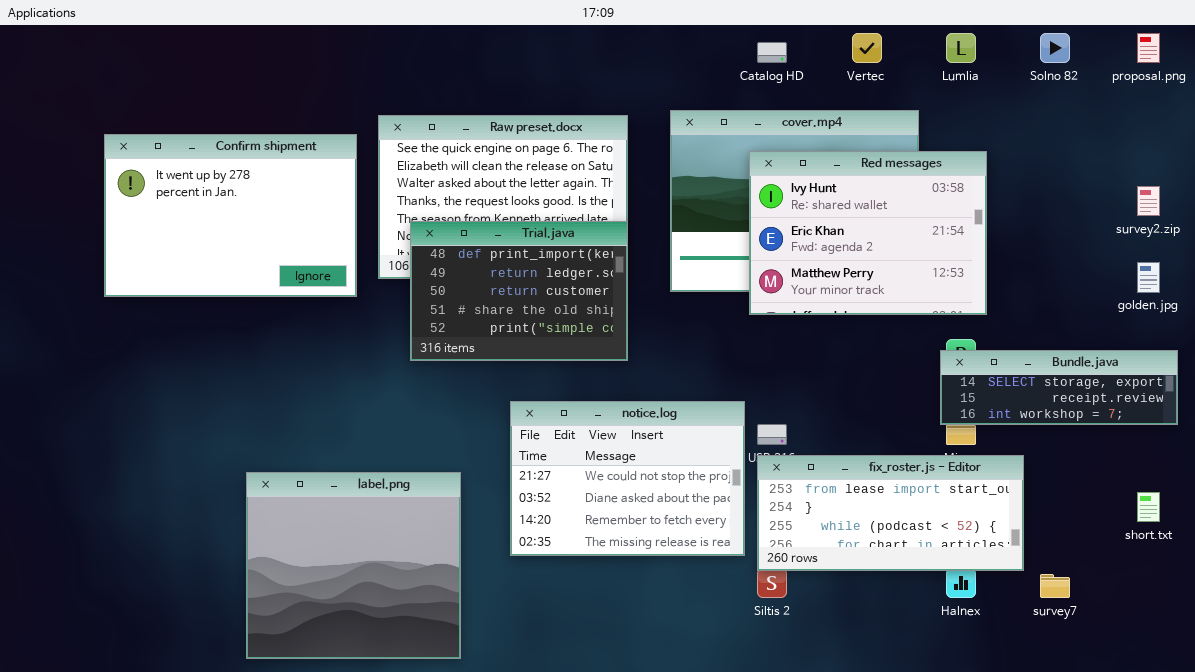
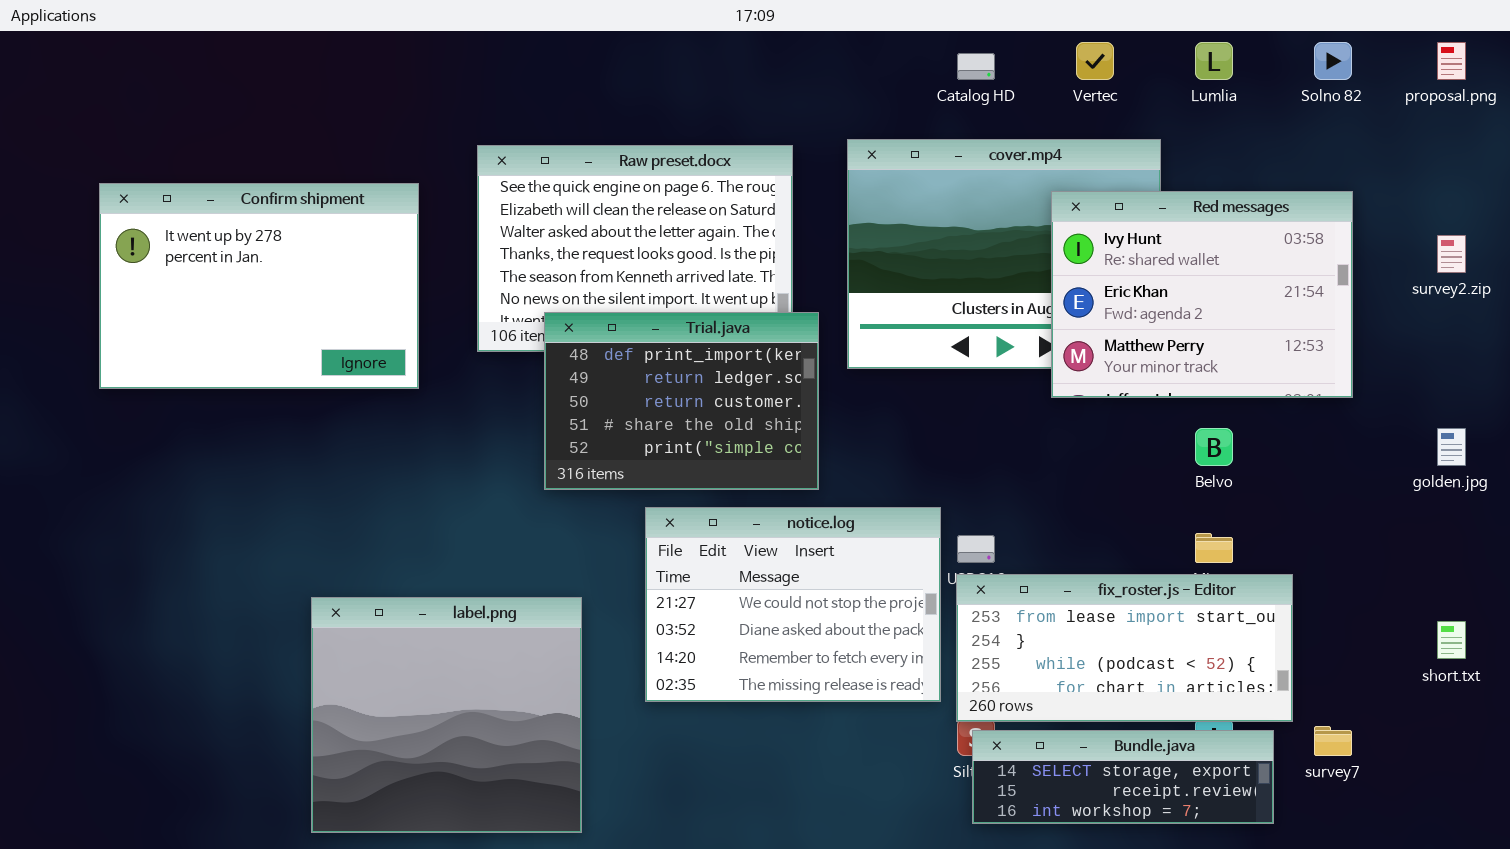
Confirm shipment: [104,134,357,297] -> [99,183,419,389], moved
Red messages: [749,151,987,315] -> [1051,191,1353,398], moved
Trial.java: [410,221,628,361] -> [544,312,819,490], moved
golden.jpg: [1137,262,1160,293] -> [1437,428,1466,466], moved
Bundle.java: [940,350,1178,425] -> [972,730,1274,824], moved

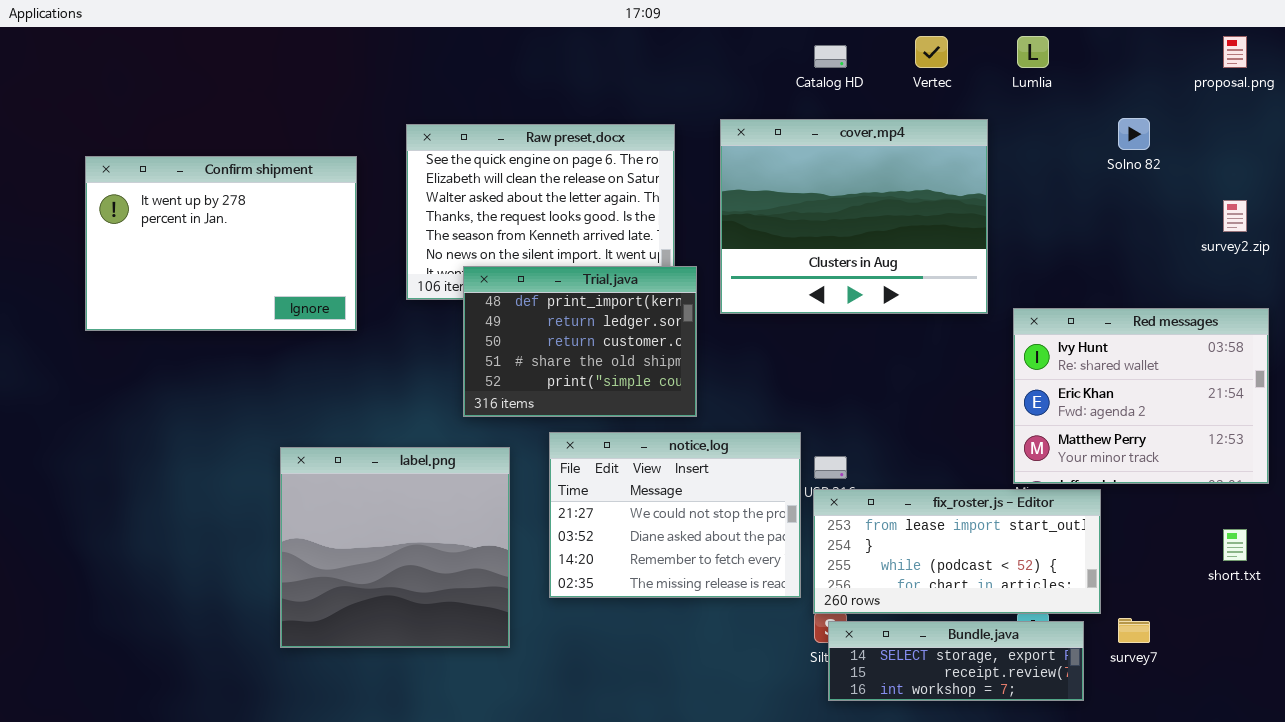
Solno 82: [1314,42,1352,80] -> [1118,118,1150,150], moved
Red messages: [1051,191,1353,398] -> [1013,308,1269,484], moved
label.png: [311,597,582,833] -> [280,447,510,648], moved

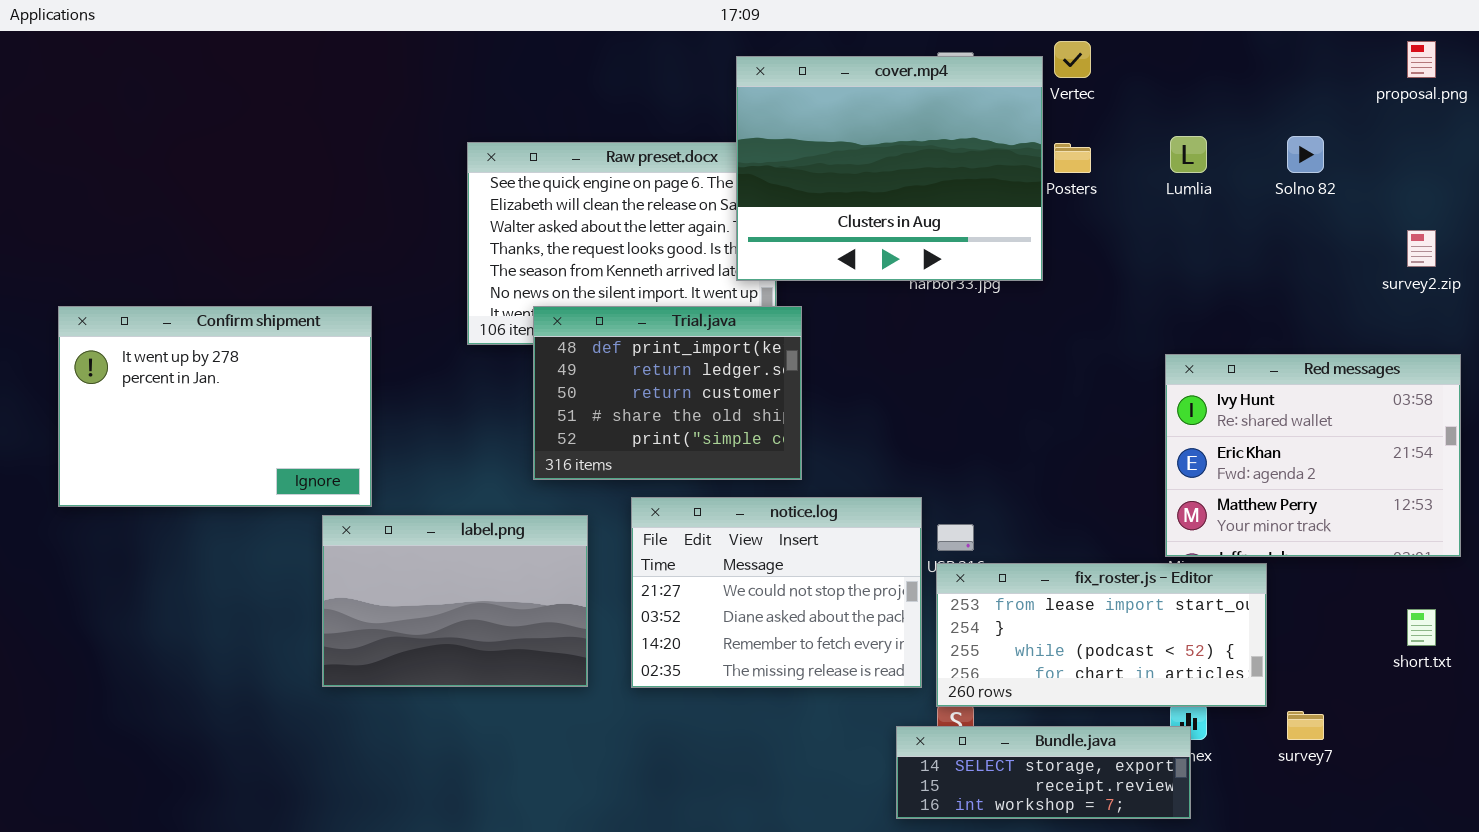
Lumlia: [1017,36,1049,68] -> [1170,136,1207,173], moved
cover.mp4: [720,119,988,314] -> [736,56,1043,281], moved
Confirm shipment: [85,156,357,331] -> [58,306,372,507], moved
label.png: [280,447,510,648] -> [322,515,588,687], resized
Bundle.java: [828,621,1084,701] -> [896,726,1191,819], moved

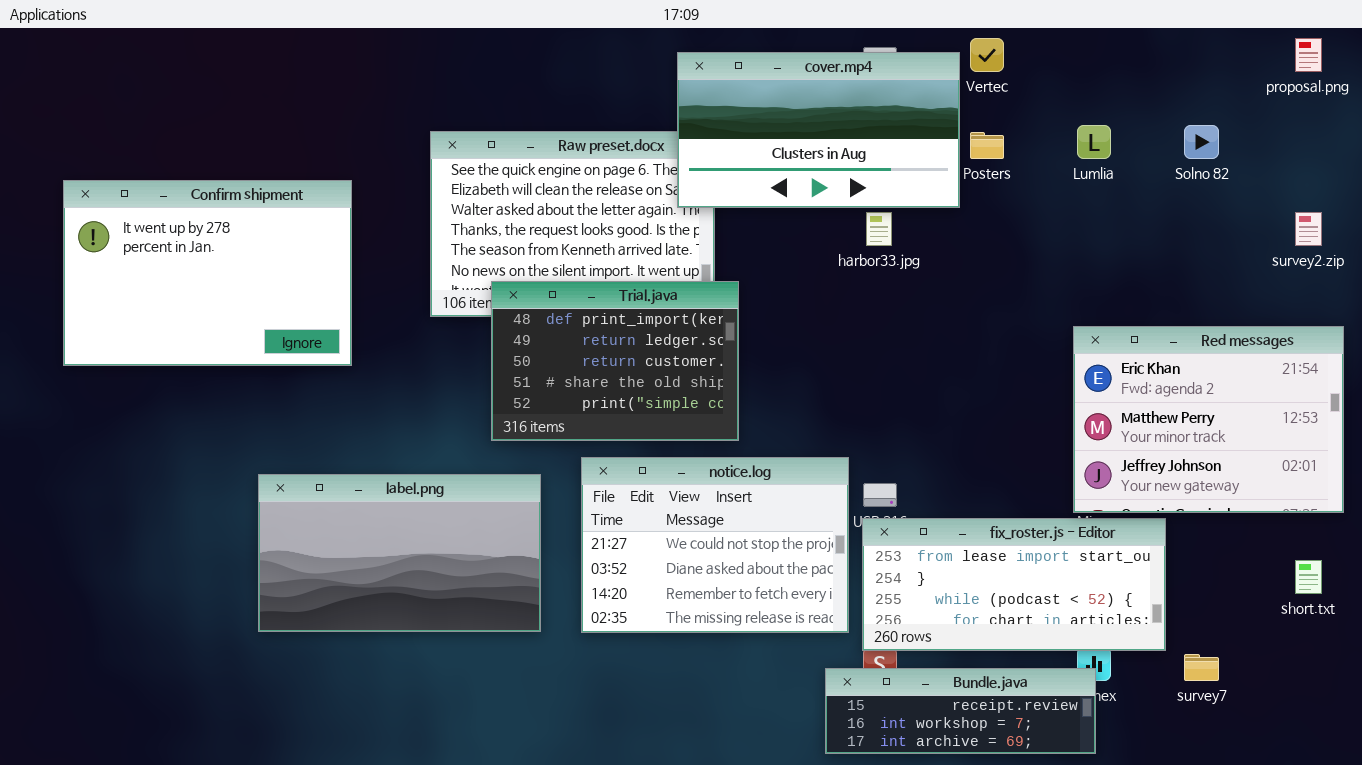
cover.mp4: [736,56,1043,281] -> [677,52,960,208], resized
Confirm shipment: [58,306,372,507] -> [63,180,352,366], moved
Red messages: [1165,354,1461,557] -> [1073,326,1344,513], scrolled down 1 row
label.png: [322,515,588,687] -> [258,474,541,632], resized
Bundle.java: [896,726,1191,819] -> [825,668,1096,754], scrolled down 1 row

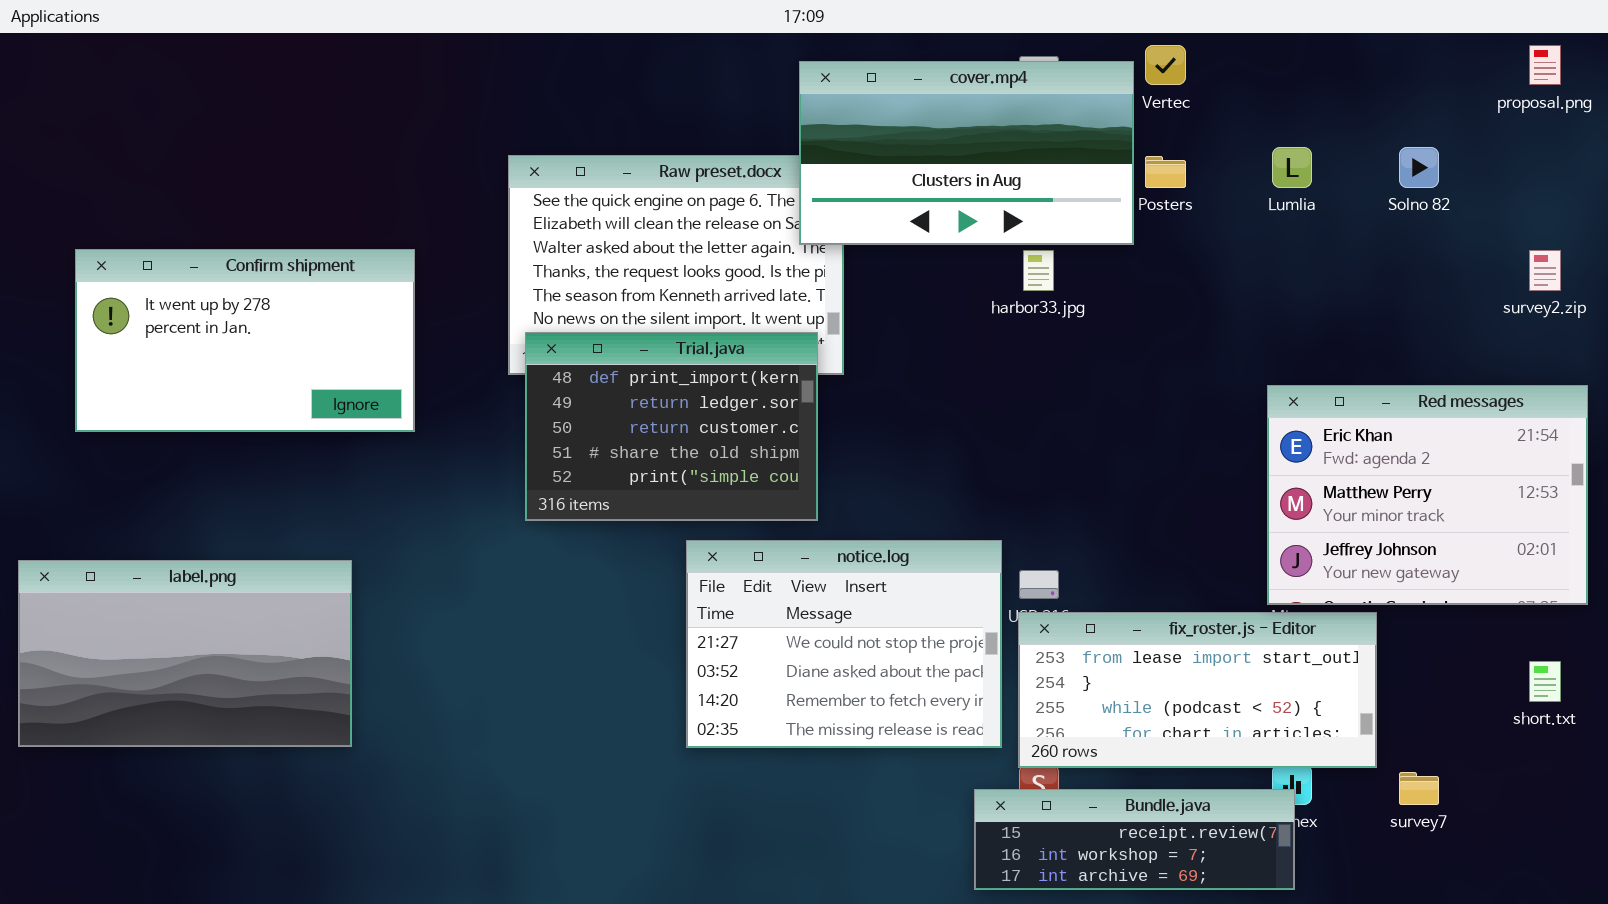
Confirm shipment: [63,180,352,366] -> [75,249,415,432], resized
Trial.java: [491,281,739,441] -> [525,332,818,521], moved
label.png: [258,474,541,632] -> [18,560,352,747], moved

